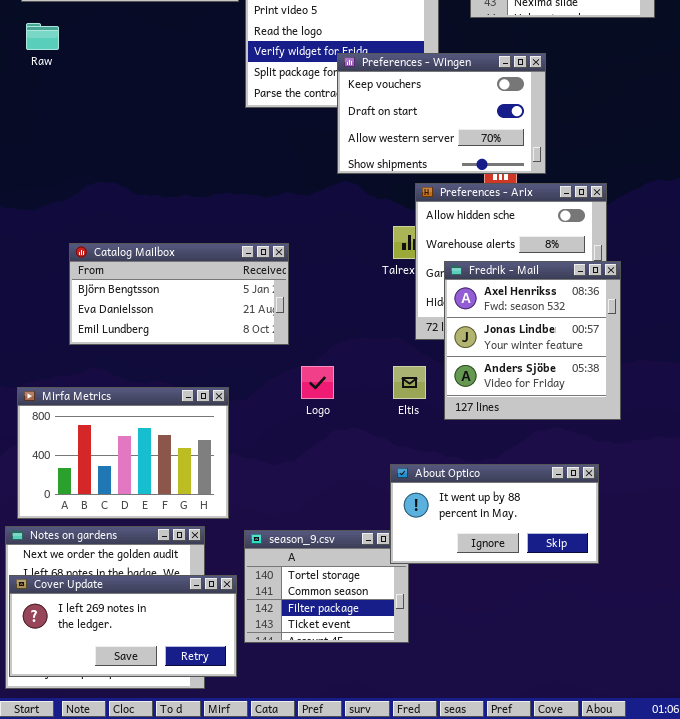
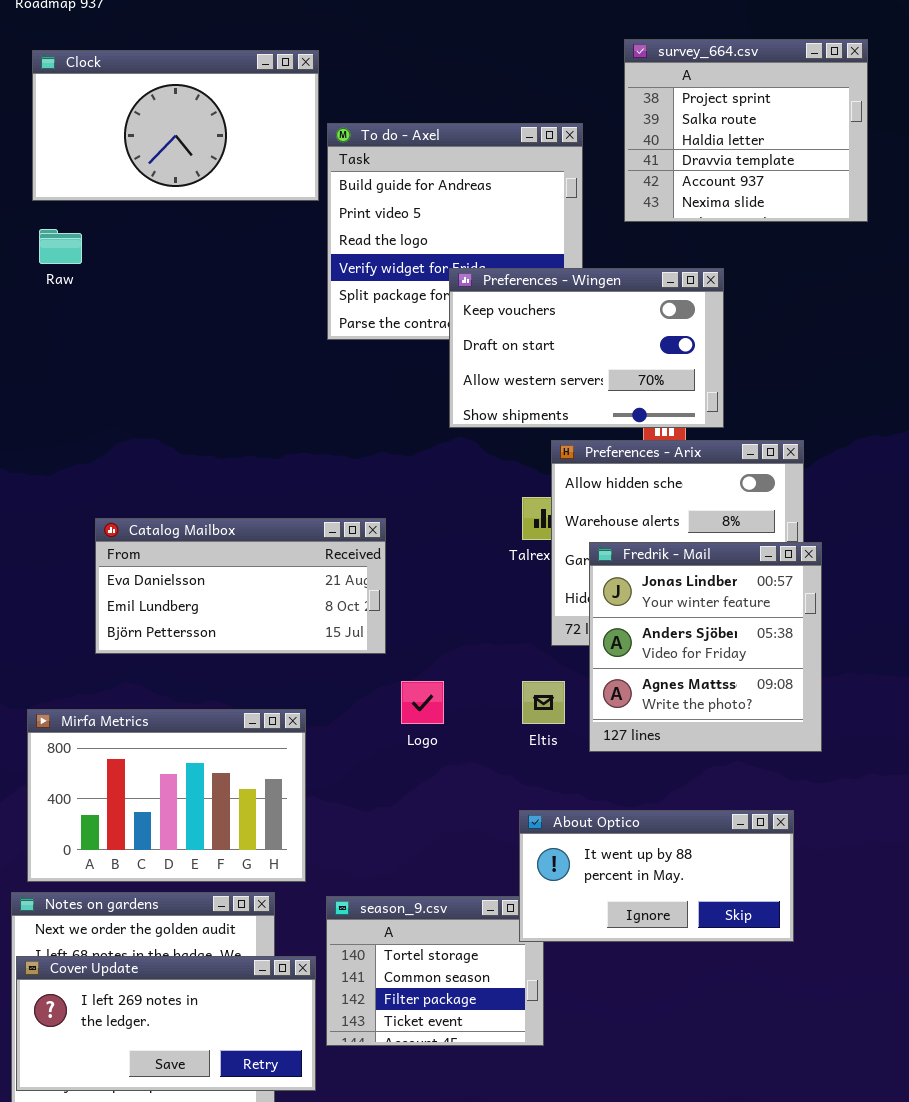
Catalog Mailbox: [69,243,289,345] -> [95,518,386,654], scrolled down 1 row
Fredrik - Mail: [444,261,621,420] -> [589,542,822,752], scrolled down 1 row

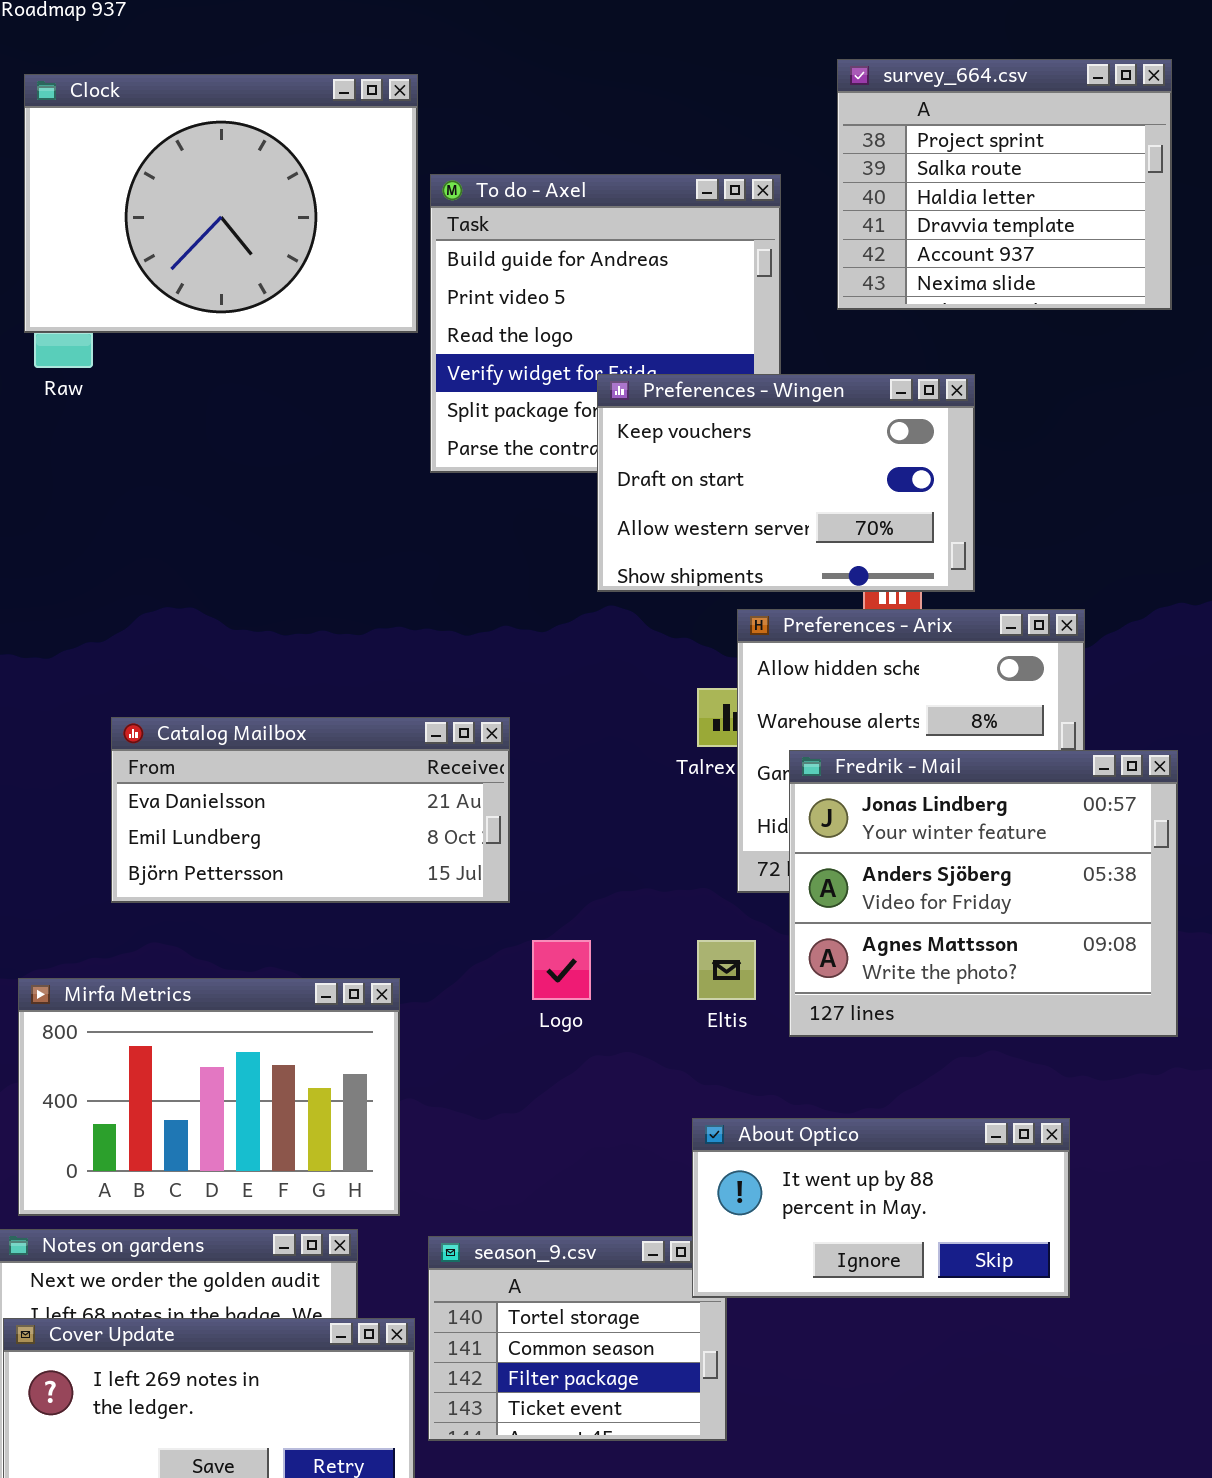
Clock: [32,50,319,201] -> [24,74,418,333], resized
Fredrik - Mail: [589,542,822,752] -> [789,750,1178,1037], resized

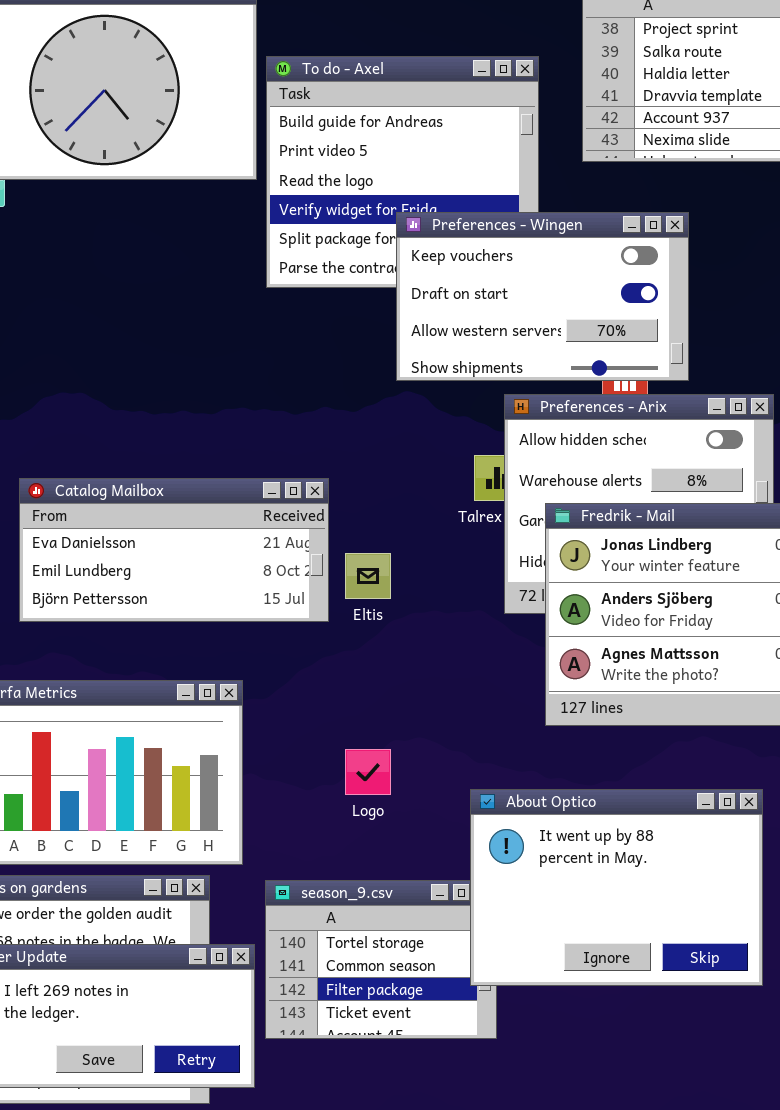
Logo: [532,940,591,1000] -> [345,749,391,795], moved
Eltis: [697,940,756,1000] -> [345,553,391,599], moved
About Optico: [692,1118,1070,1298] -> [470,789,763,986], resized

